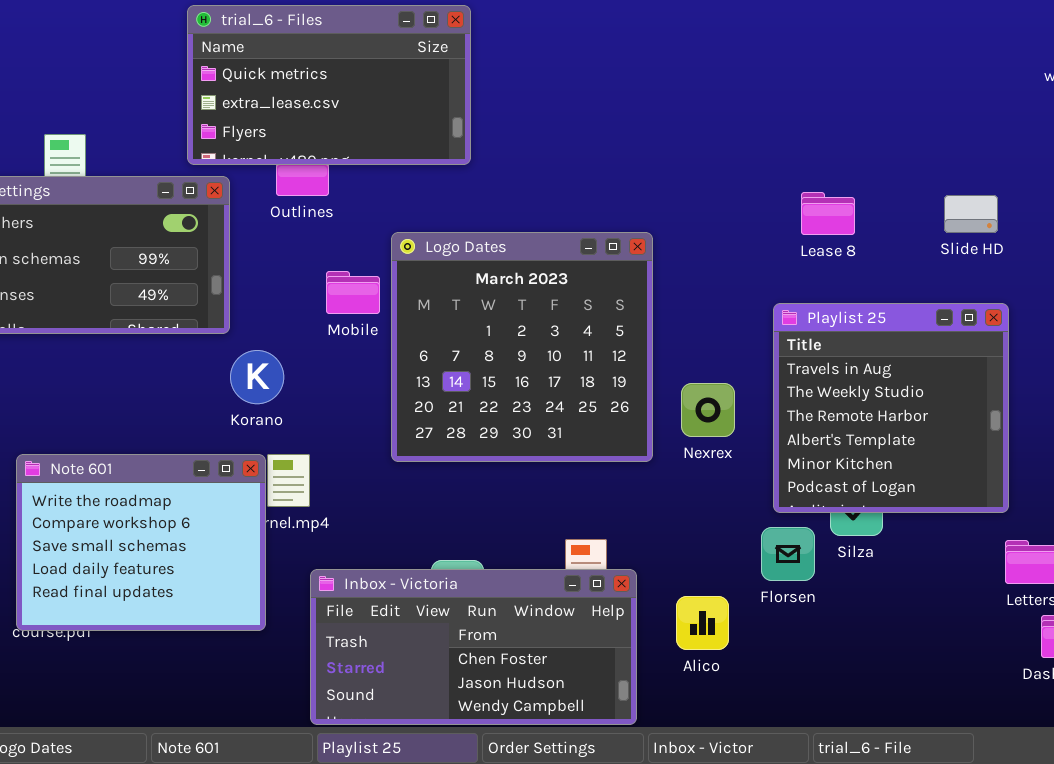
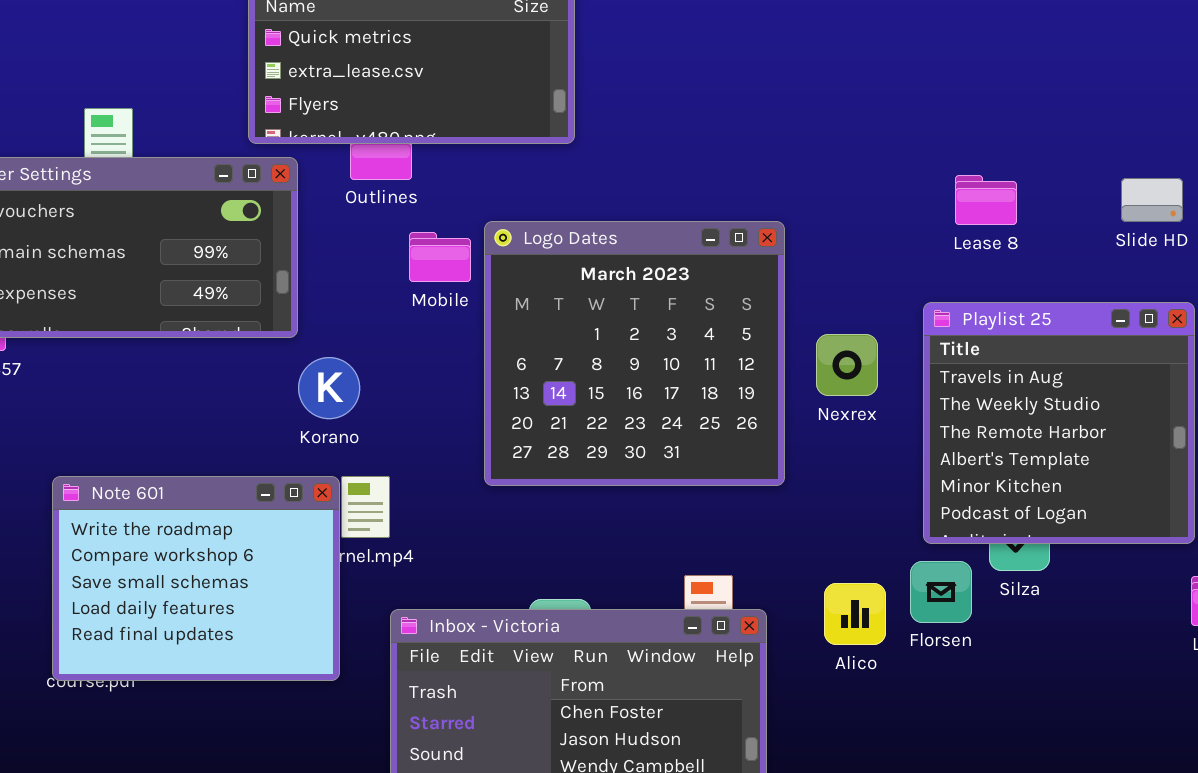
Mobile: [326,271,380,314] -> [409,232,471,282], moved
Nexrex: [681,383,735,437] -> [816,334,878,396], moved
Alico: [676,596,729,650] -> [824,583,886,645], moved

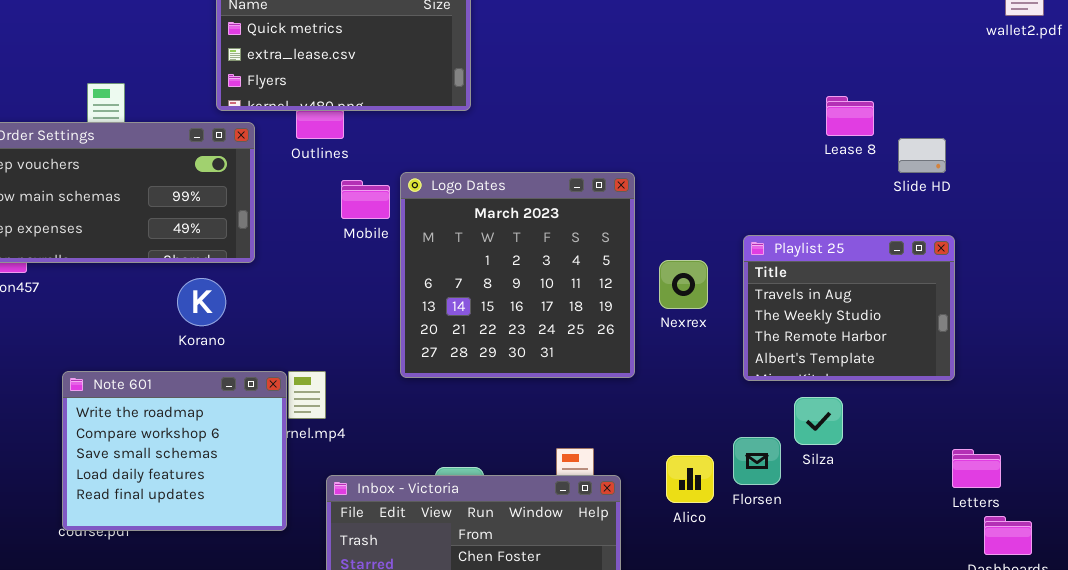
Lease 8: [955,175,1017,225] -> [826,96,874,136], moved
Playlist 25: [923,302,1195,544] -> [743,235,955,381], resized
Korano: [298,357,360,419] -> [177,278,226,326], moved

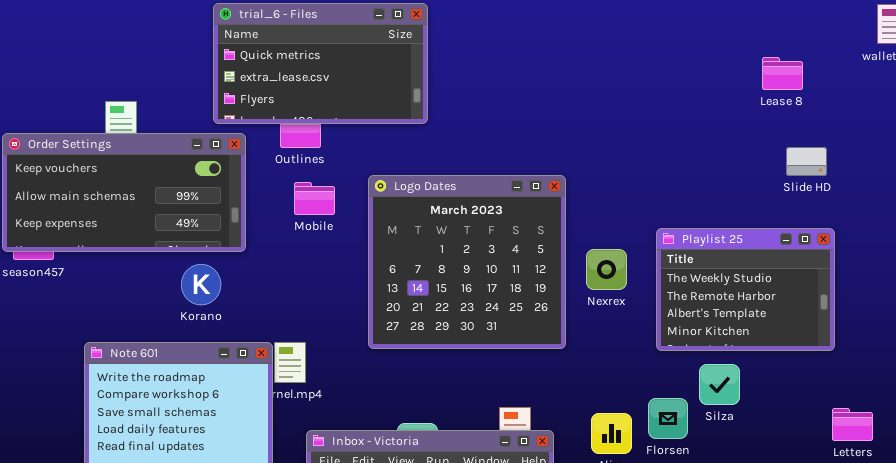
Lease 8: [826,96,874,136] -> [762,57,803,90], moved
Mobile: [341,180,390,219] -> [294,182,335,215], moved
Playlist 25: [743,235,955,381] -> [656,228,835,351], scrolled down 1 row

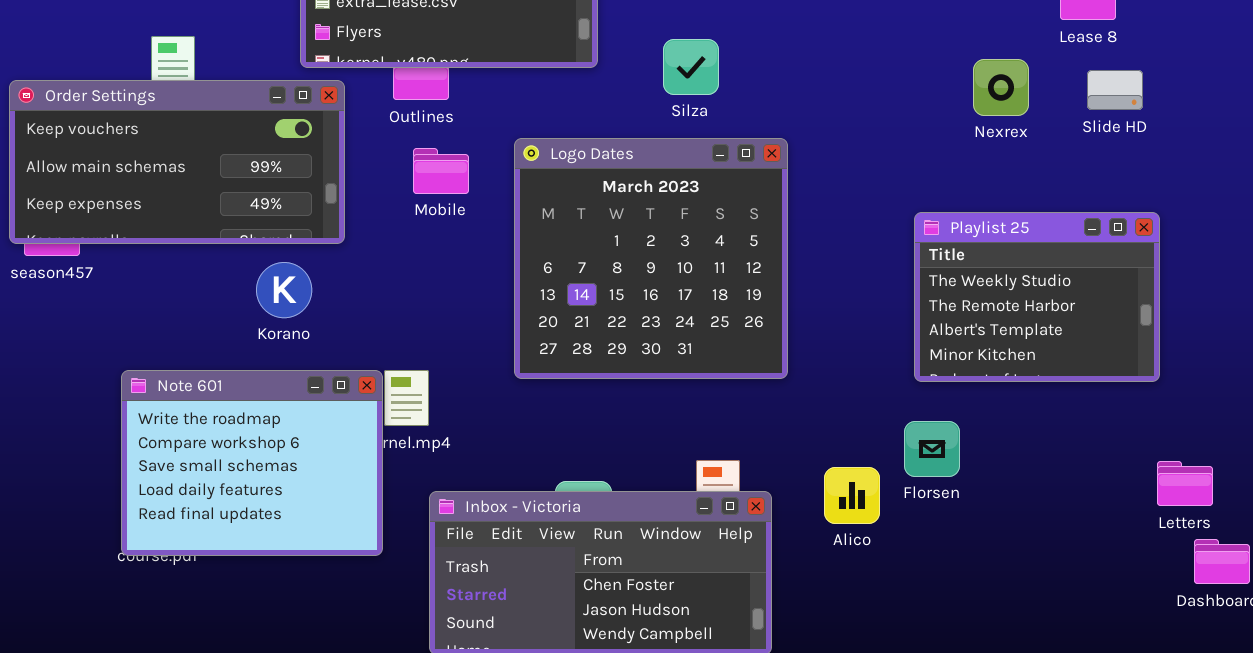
Slide HD: [786,147,827,176] -> [1087,70,1143,110], moved
Nexrex: [586,249,627,290] -> [973,59,1029,116], moved
Silza: [699,364,740,405] -> [663,39,719,95], moved
Florsen: [648,398,688,439] -> [904,421,960,477], moved

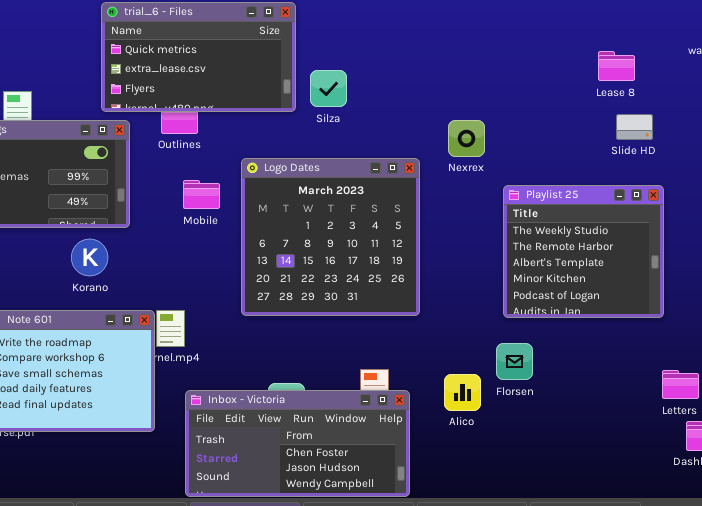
Silza: [663,39,719,95] -> [310,70,347,107], moved
Nexrex: [973,59,1029,116] -> [448,120,485,157], moved
Mobile: [413,148,469,194] -> [183,180,220,209], moved
Playlist 25: [914,212,1160,382] -> [503,185,664,318], resized

